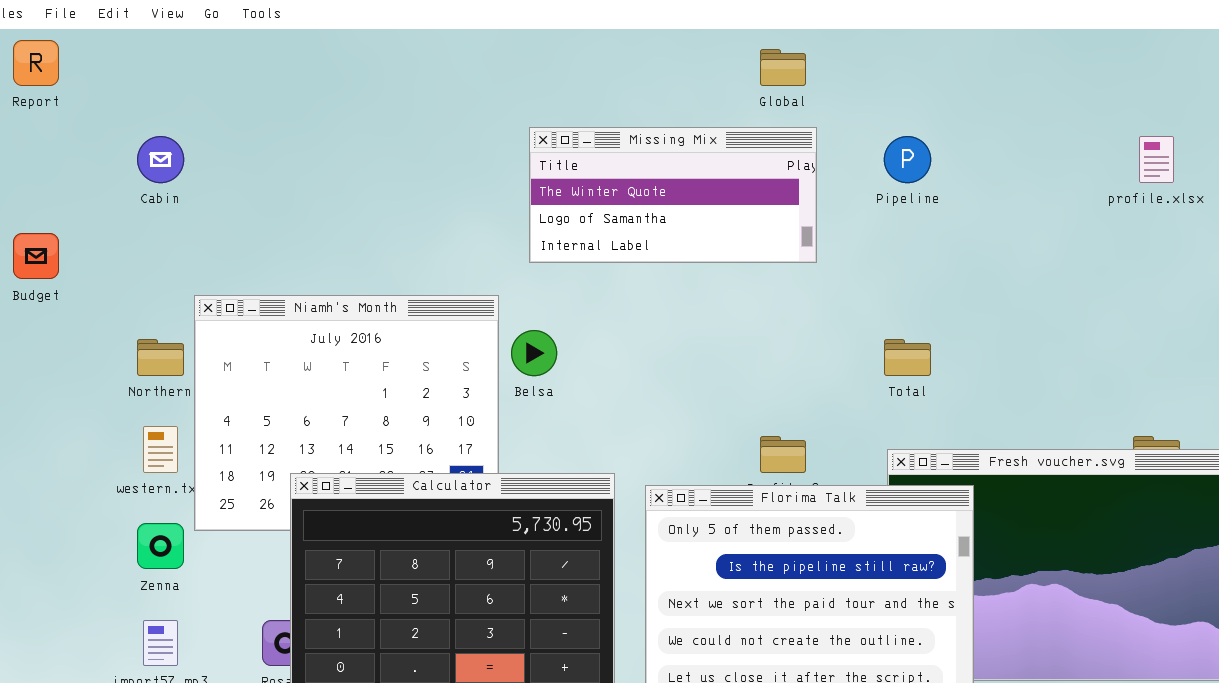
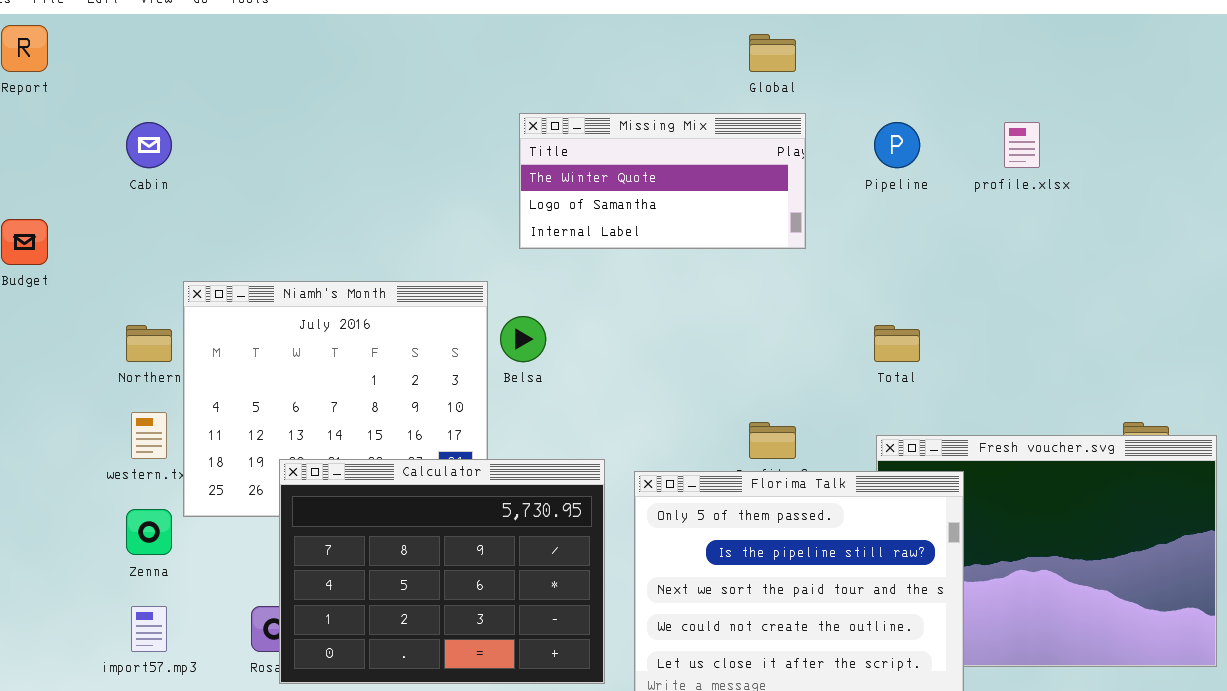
profile.xlsx: [1139,136,1174,183] -> [1004,122,1040,168], moved

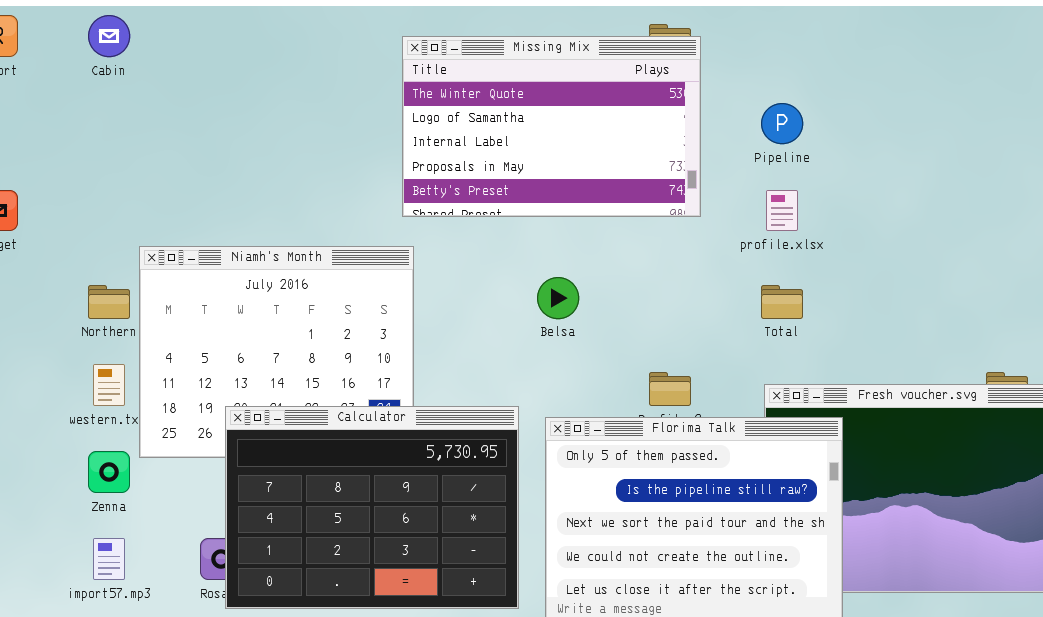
Missing Mix: [519,113,806,249] -> [402,36,701,217], resized
Cabin: [126,122,172,168] -> [88,15,130,57], moved
profile.xlsx: [1004,122,1040,168] -> [766,190,798,231], moved
Belsa: [500,316,546,362] -> [537,277,579,319], moved

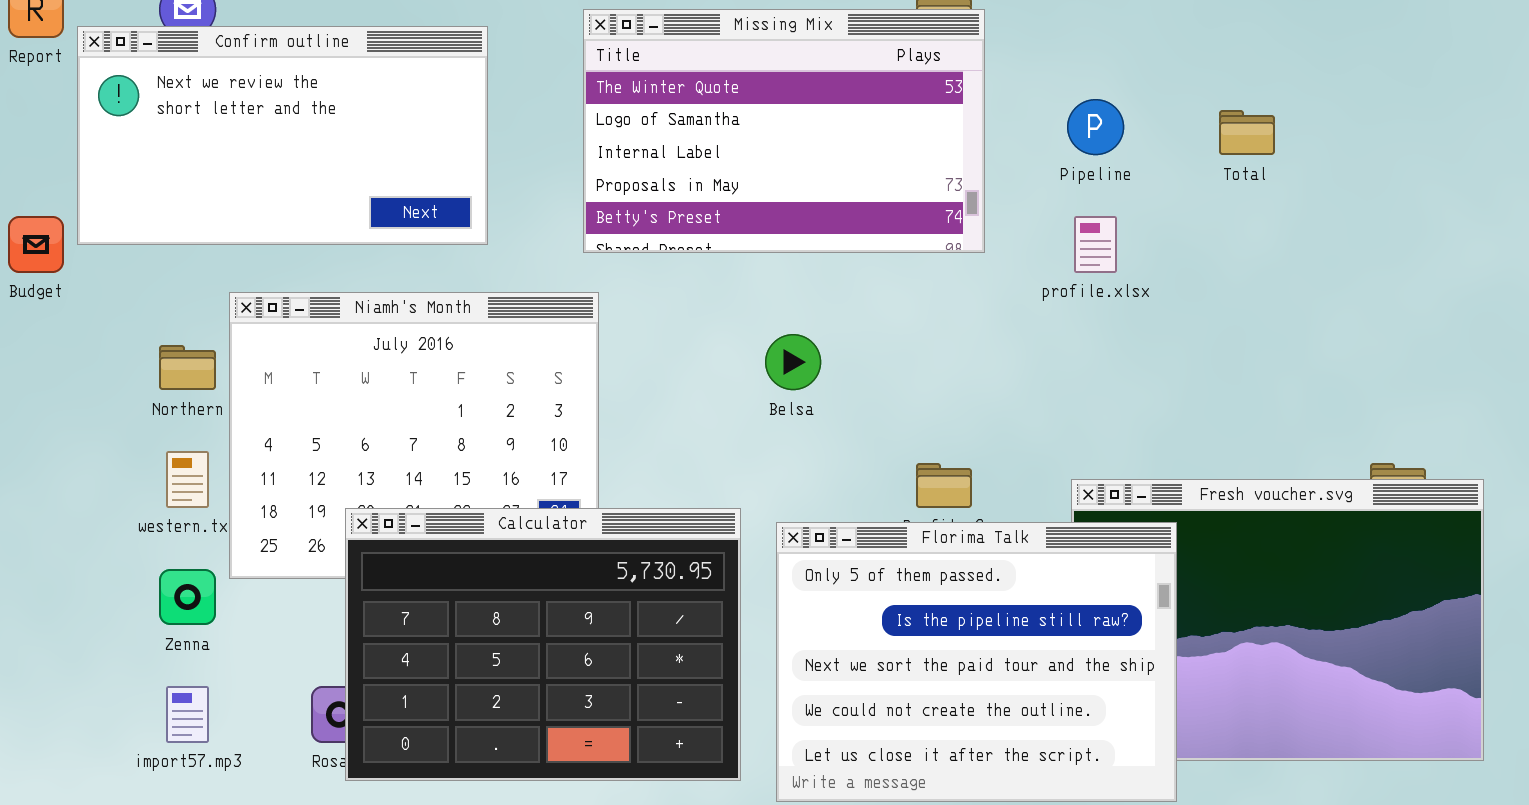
Confirm outline: none -> [77,26,488,245], opened
Total: [761,285,803,319] -> [1219,110,1275,155], moved

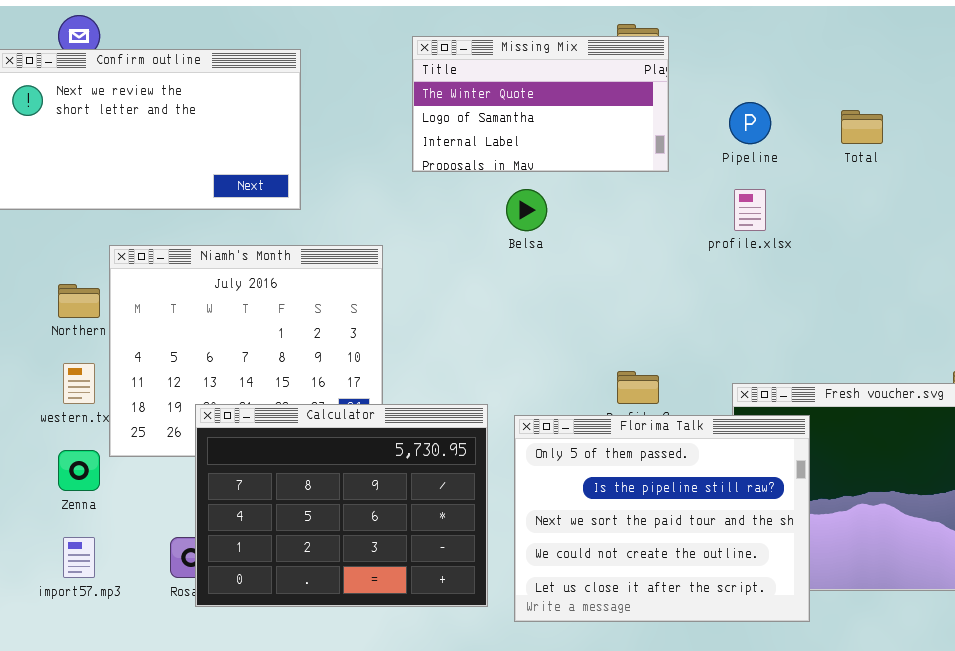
Missing Mix: [583,9,985,253] -> [412,36,669,172], resized
Belsa: [765,334,821,390] -> [506,189,547,231], moved

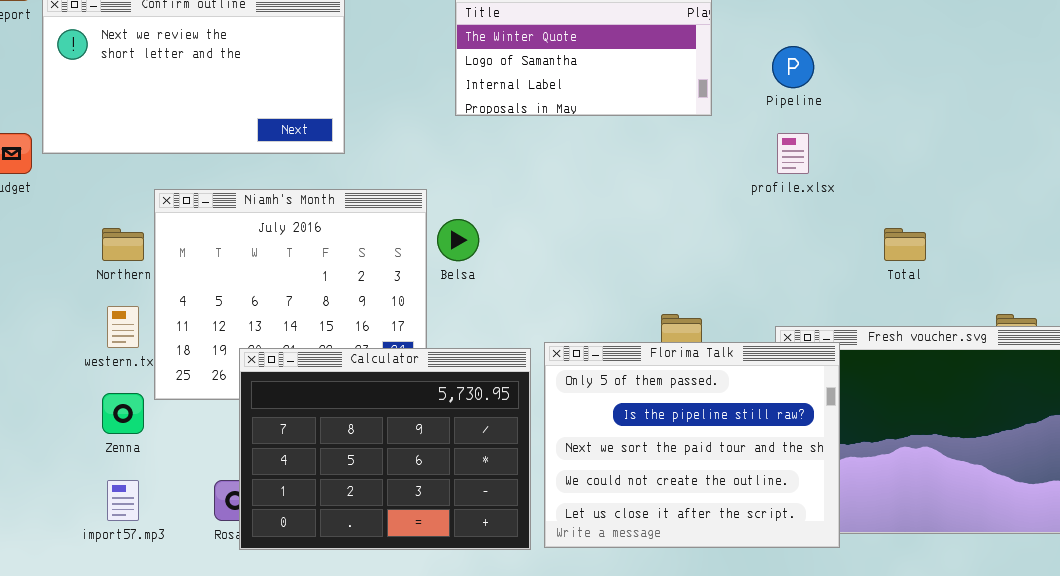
Total: [841,110,883,144] -> [884,228,926,261], moved
Belsa: [506,189,547,231] -> [437,219,479,261], moved
Florima Talk: [514,415,810,622] -> [544,342,840,548], moved

